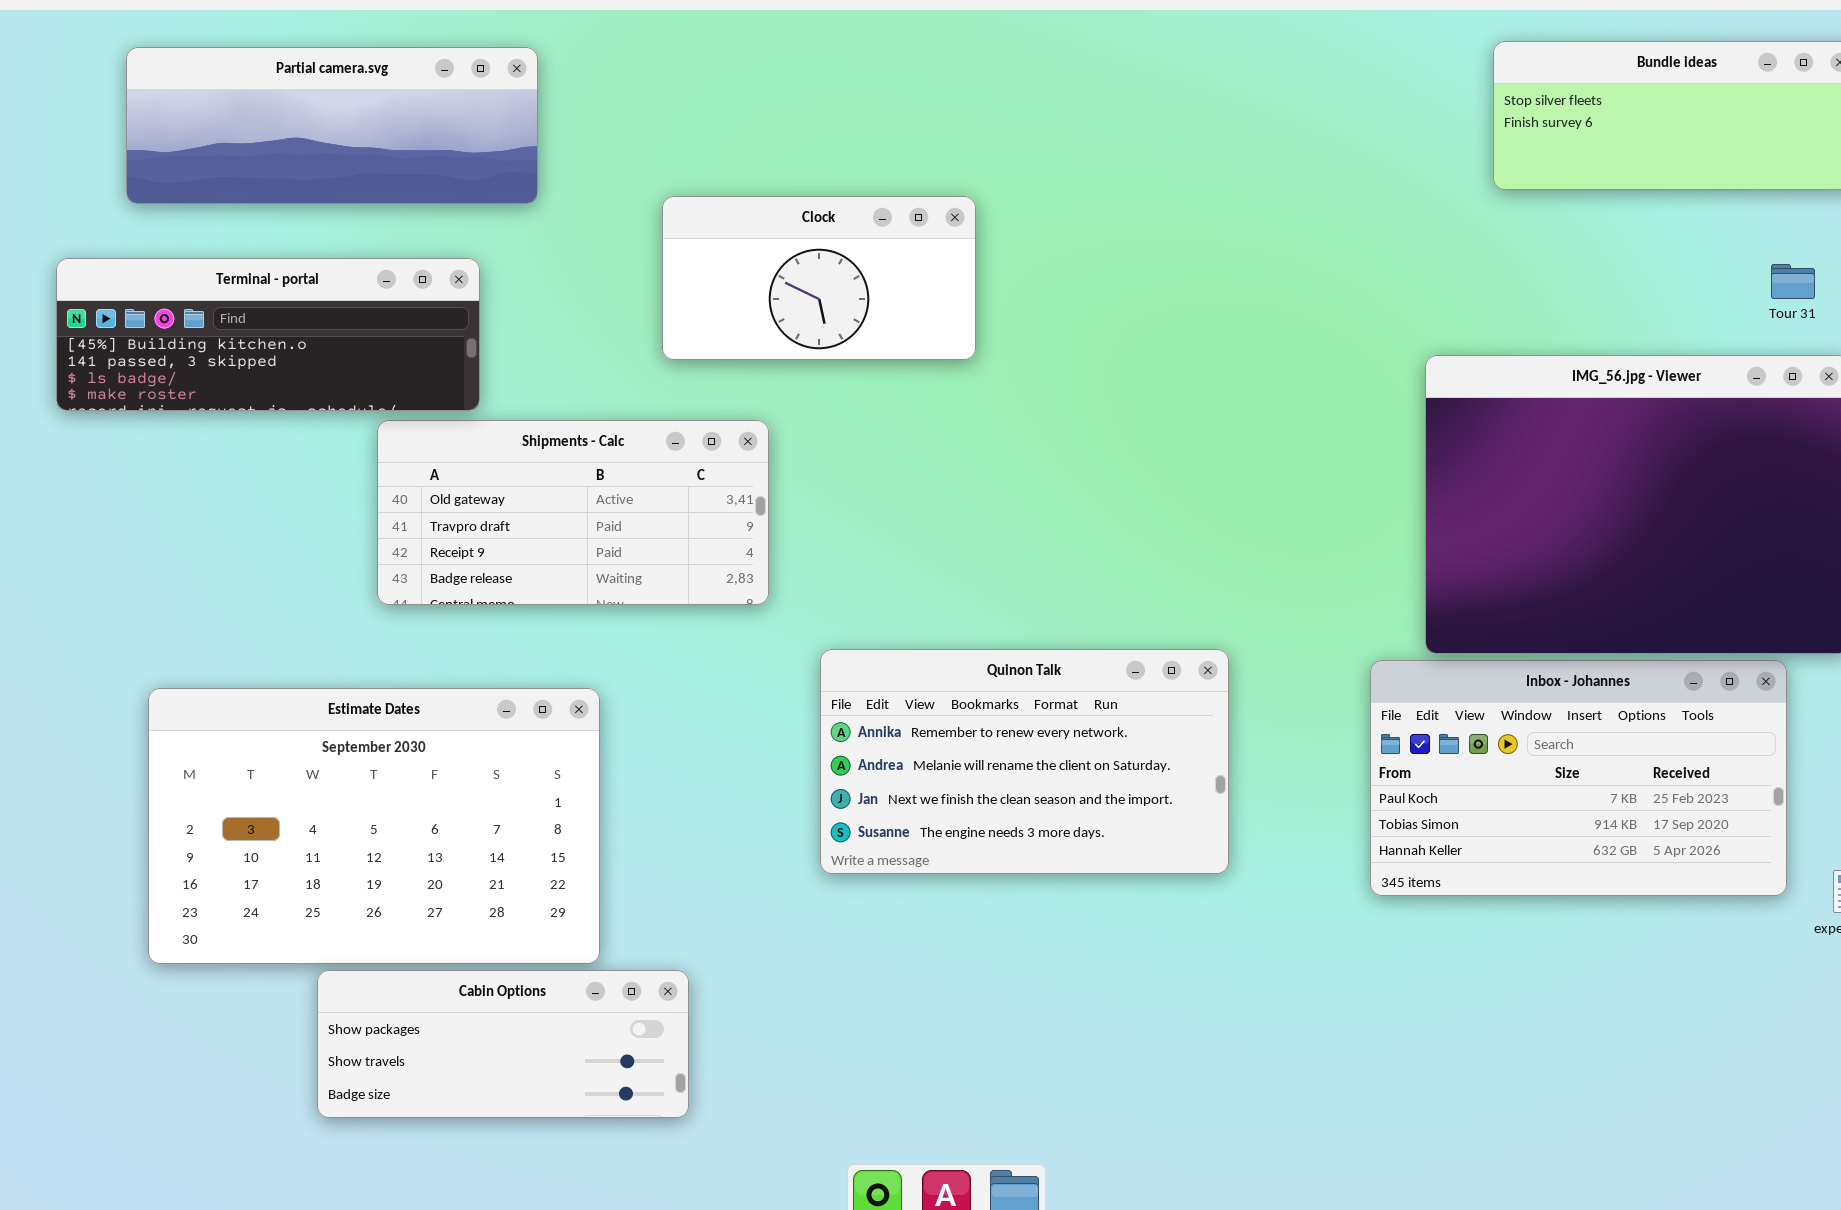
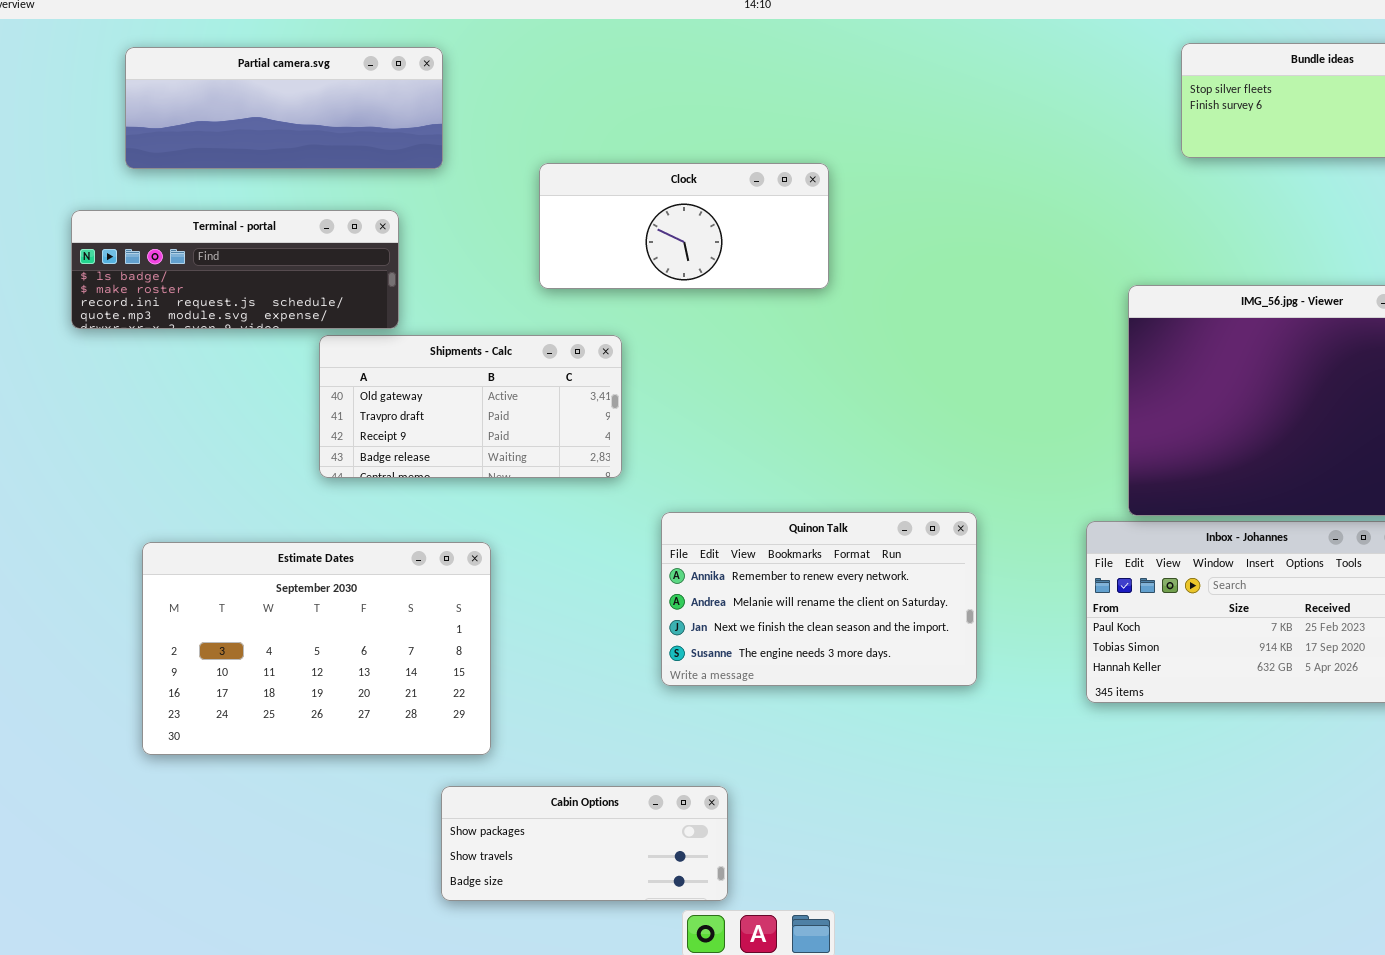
Clock: [662,196,976,360] -> [539,163,829,289], resized
Terminal - portal: [56,258,480,411] -> [71,210,399,329], scrolled down 2 rows
Cabin Options: [317,970,689,1118] -> [441,786,728,901], moved

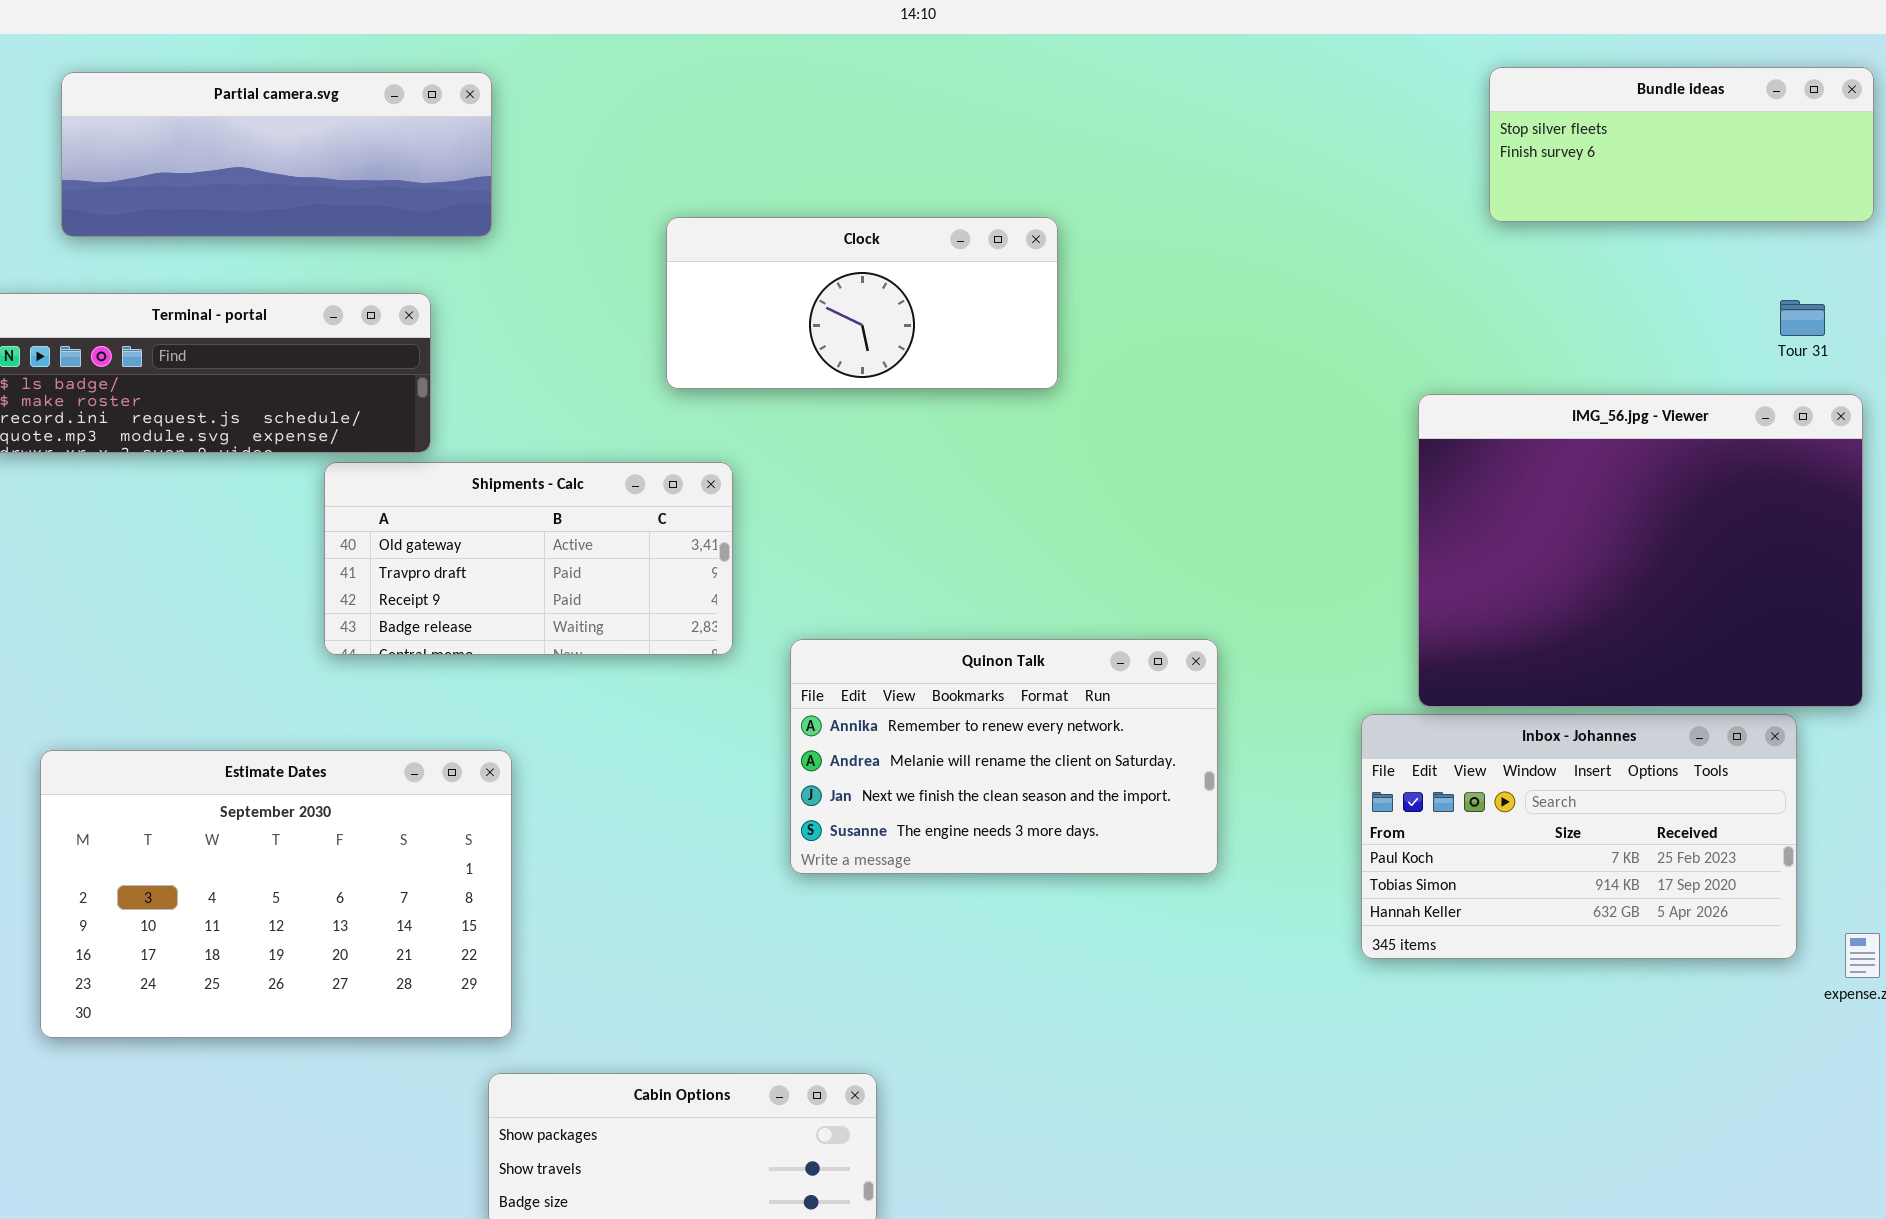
Clock: [539,163,829,289] -> [666,217,1058,389], moved
Quinon Talk: [661,512,977,686] -> [790,639,1218,874], moved
Estimate Dates: [142,542,491,755] -> [40,750,512,1038], moved

